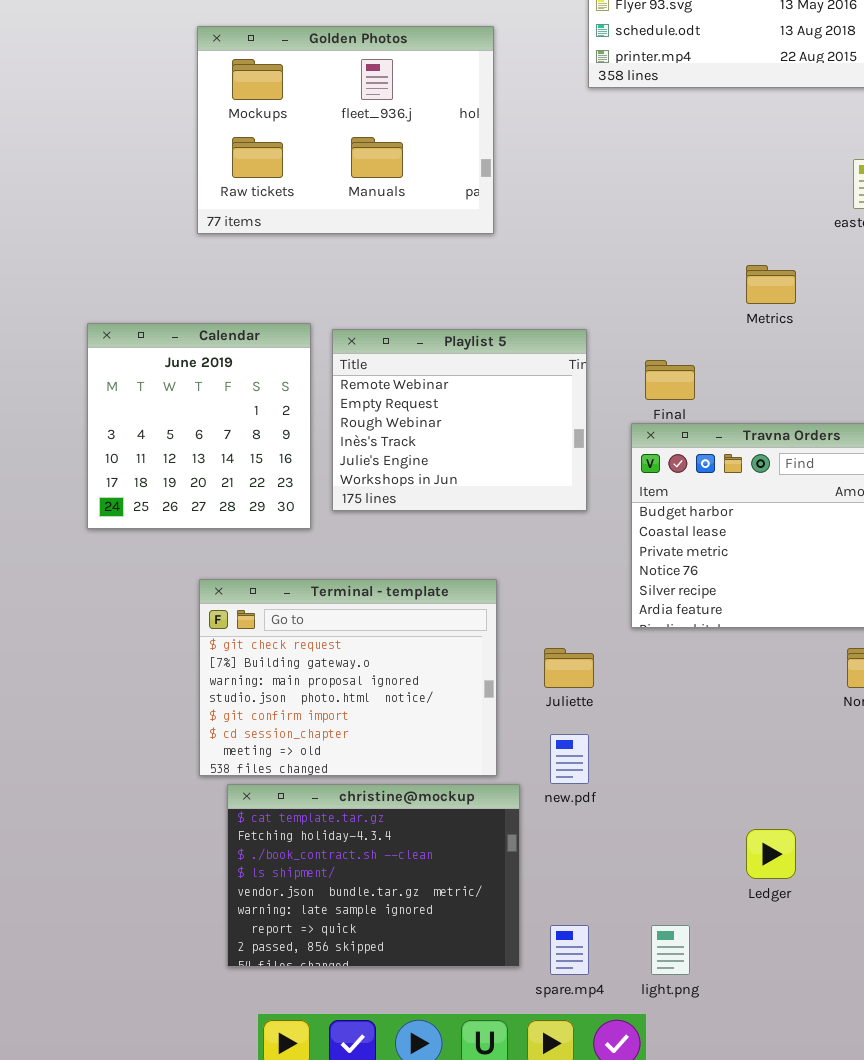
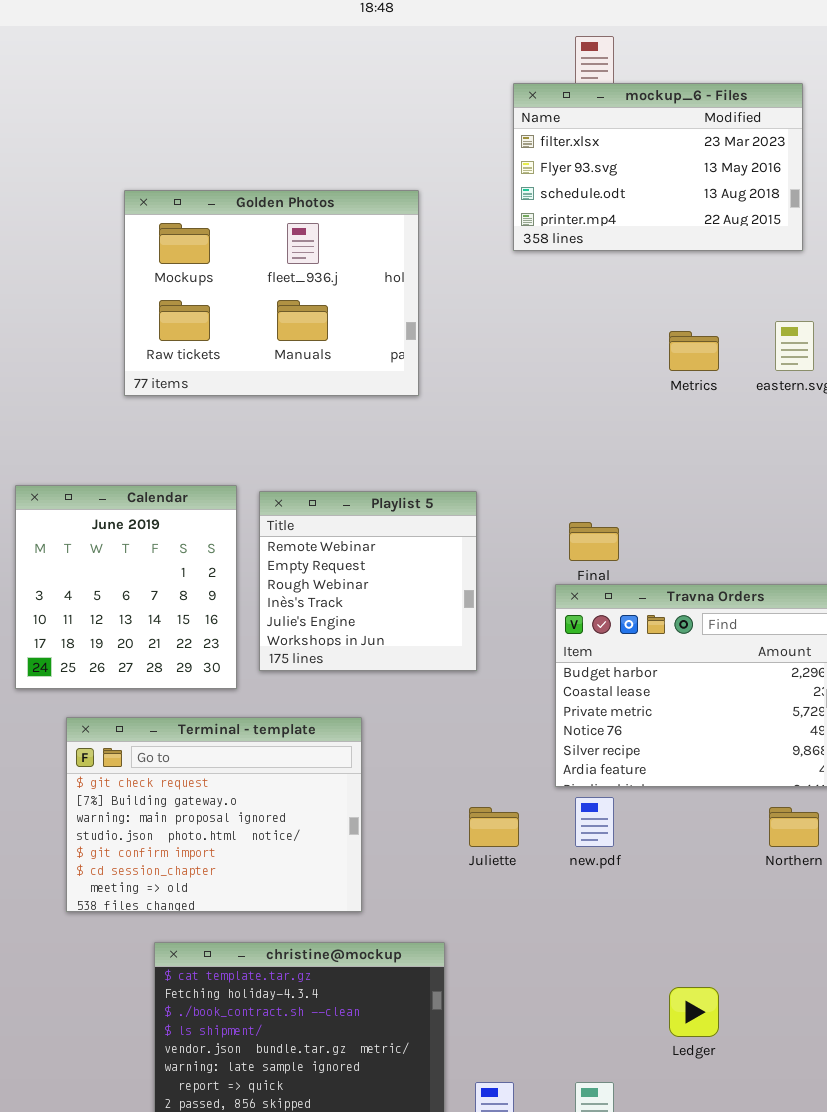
Metrics: [746,265,796,304] -> [669,331,719,371], moved
Playlist 5: [332,329,587,511] -> [259,491,477,671], resized
Terminal - template: [199,579,497,776] -> [66,717,362,912], moved
new.pdf: [550,734,589,784] -> [575,797,614,847], moved

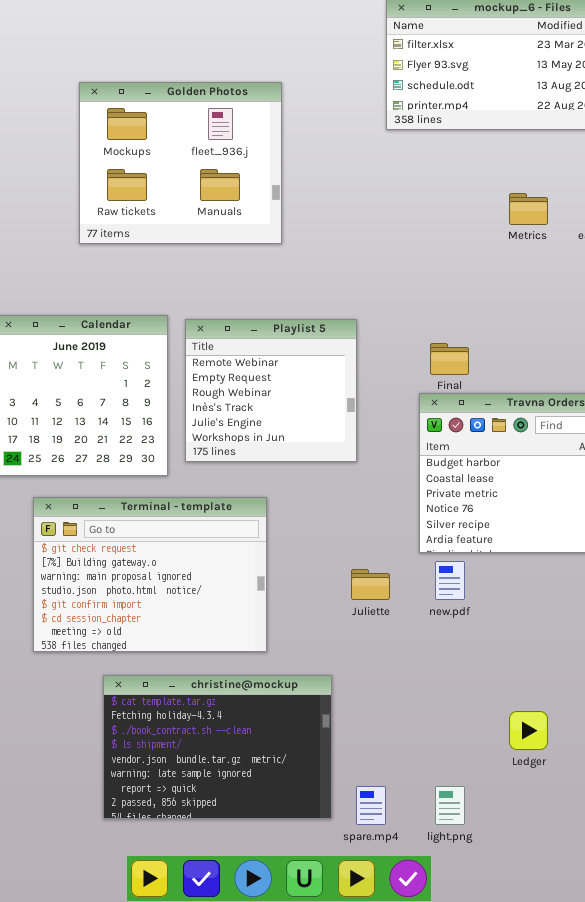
Golden Photos: [124,190,419,396] -> [79,82,282,244], resized

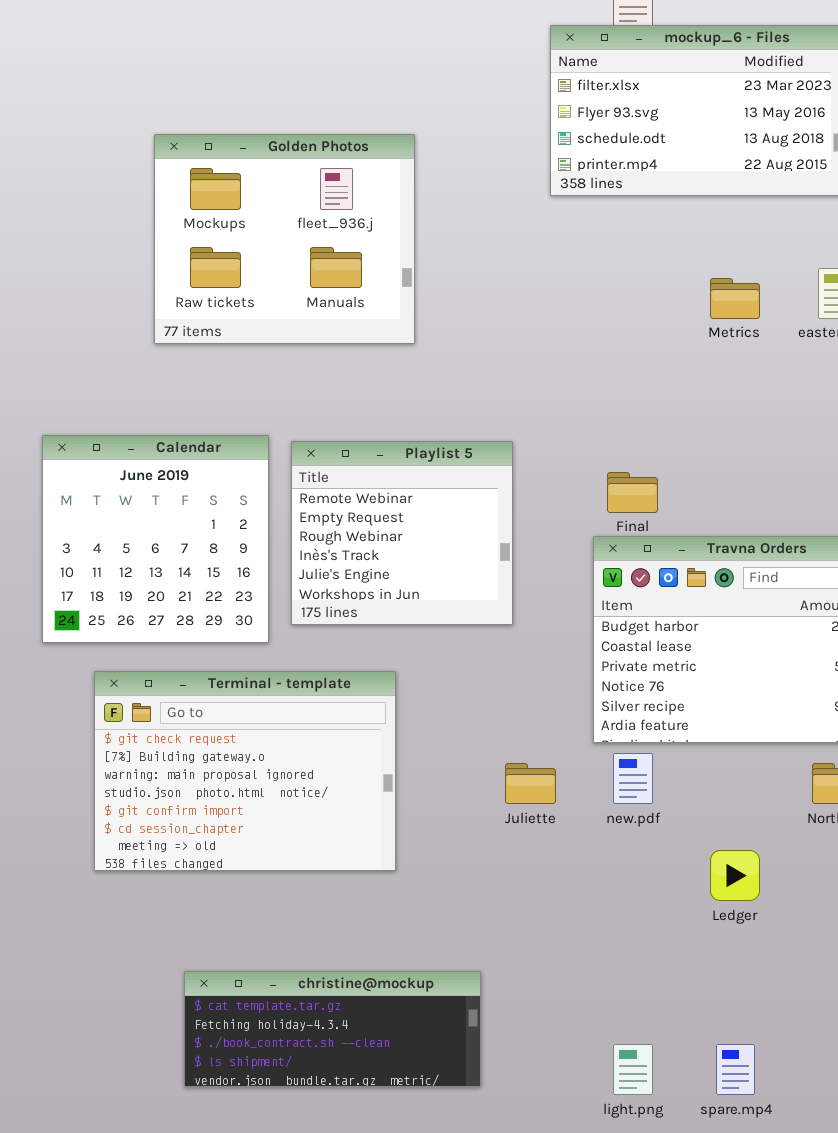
christine@mockup: [103,675,332,819] -> [184,971,481,1087], resized
Ledger: [509,711,548,750] -> [710,850,760,901], moved
spare.mp4: [356,786,386,825] -> [716,1044,755,1095], moved

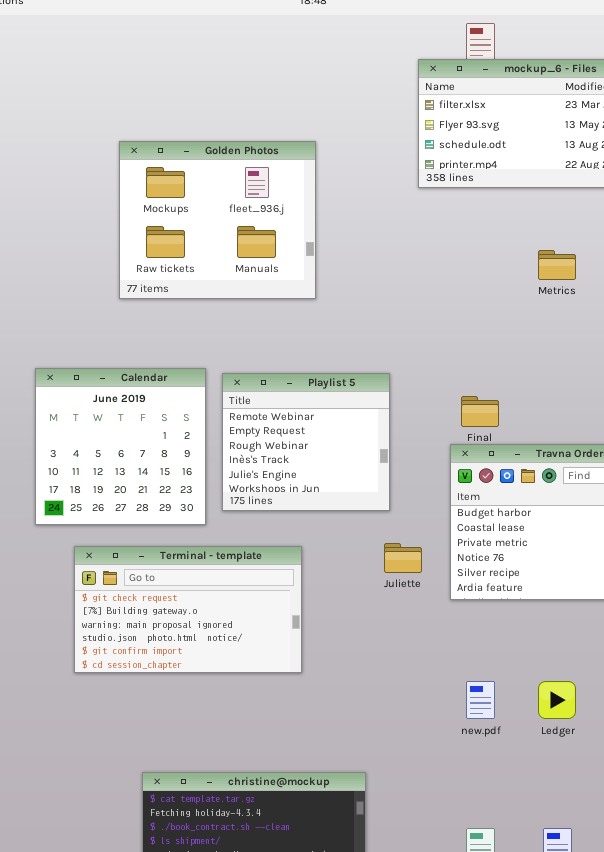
Terminal - template: [94,671,396,871] -> [74,546,302,673], resized
new.pdf: [613,753,653,804] -> [466,681,495,719], moved
Juliette: [505,763,556,804] -> [384,543,422,573], moved

